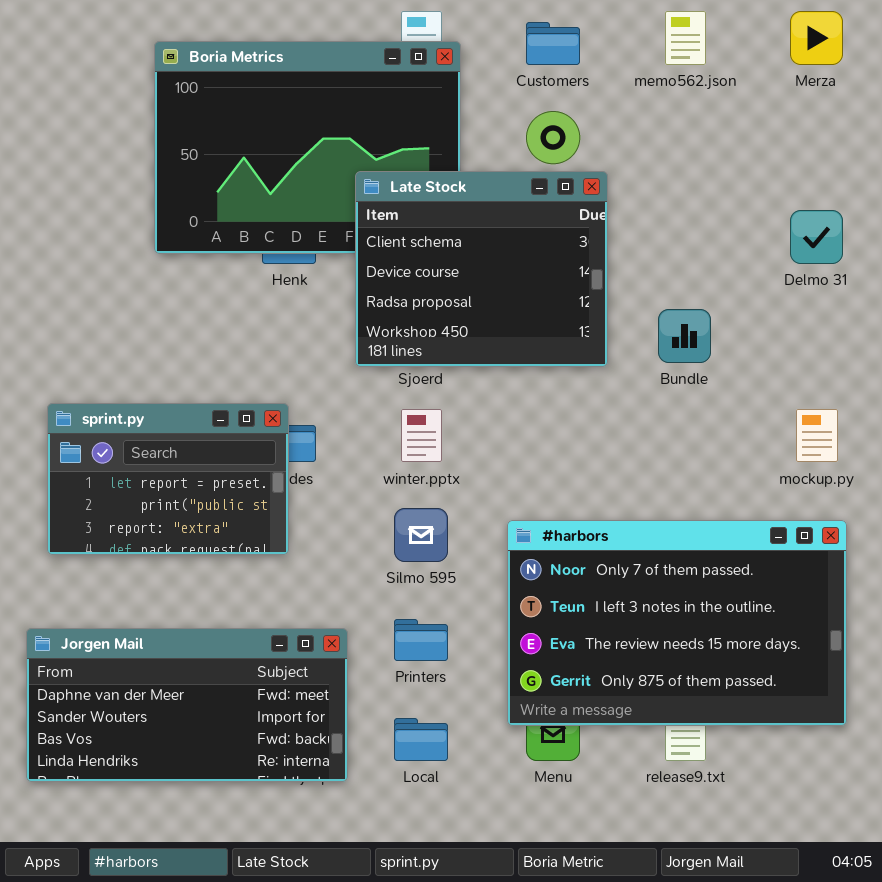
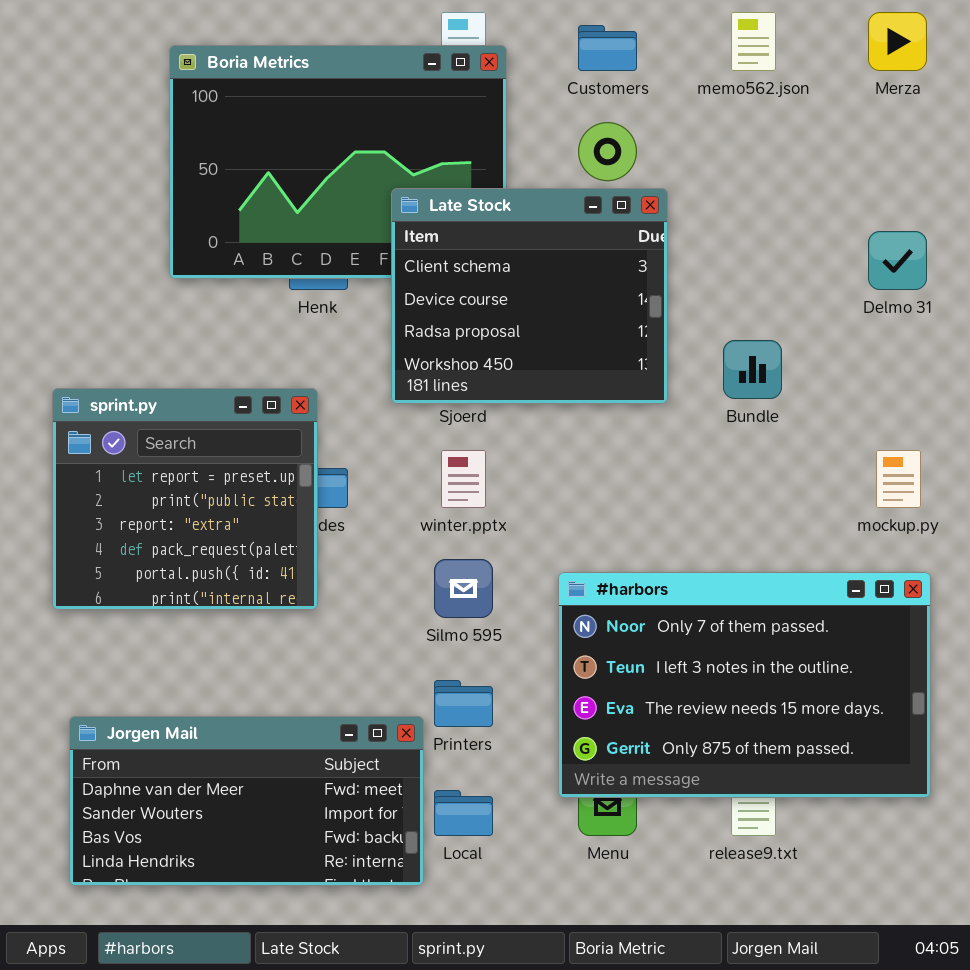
sprint.py: [47,403,289,555] -> [52,388,318,610], resized
Jorgen Mail: [26,628,348,782] -> [69,716,424,886], moved

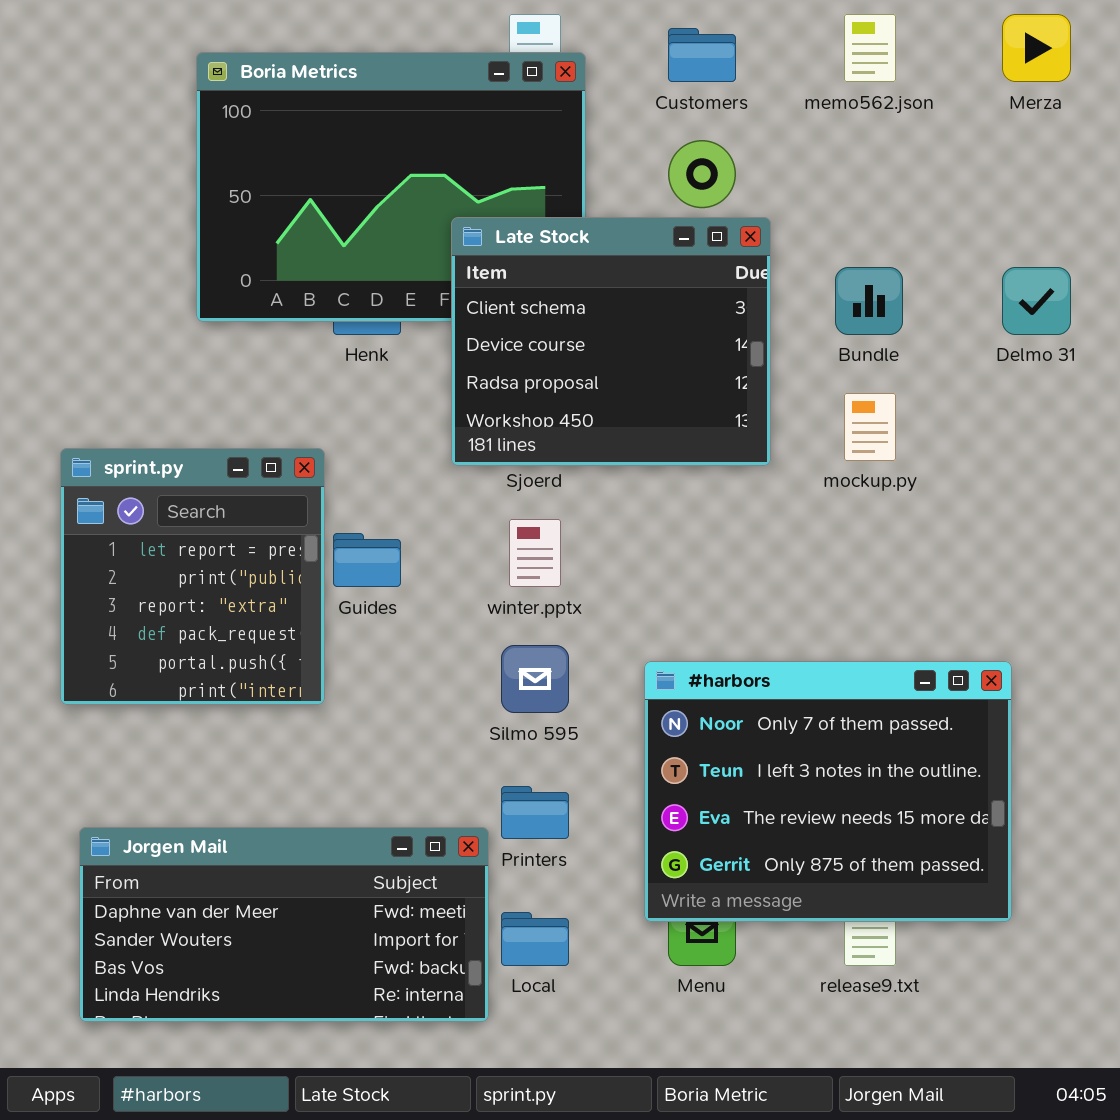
Bundle: [723,340,782,399] -> [835,267,903,335], moved
sprint.py: [52,388,318,610] -> [60,448,325,705], resized
mockup.py: [876,450,921,508] -> [844,393,896,461], moved
#harbors: [558,572,931,798] -> [644,661,1012,922], resized

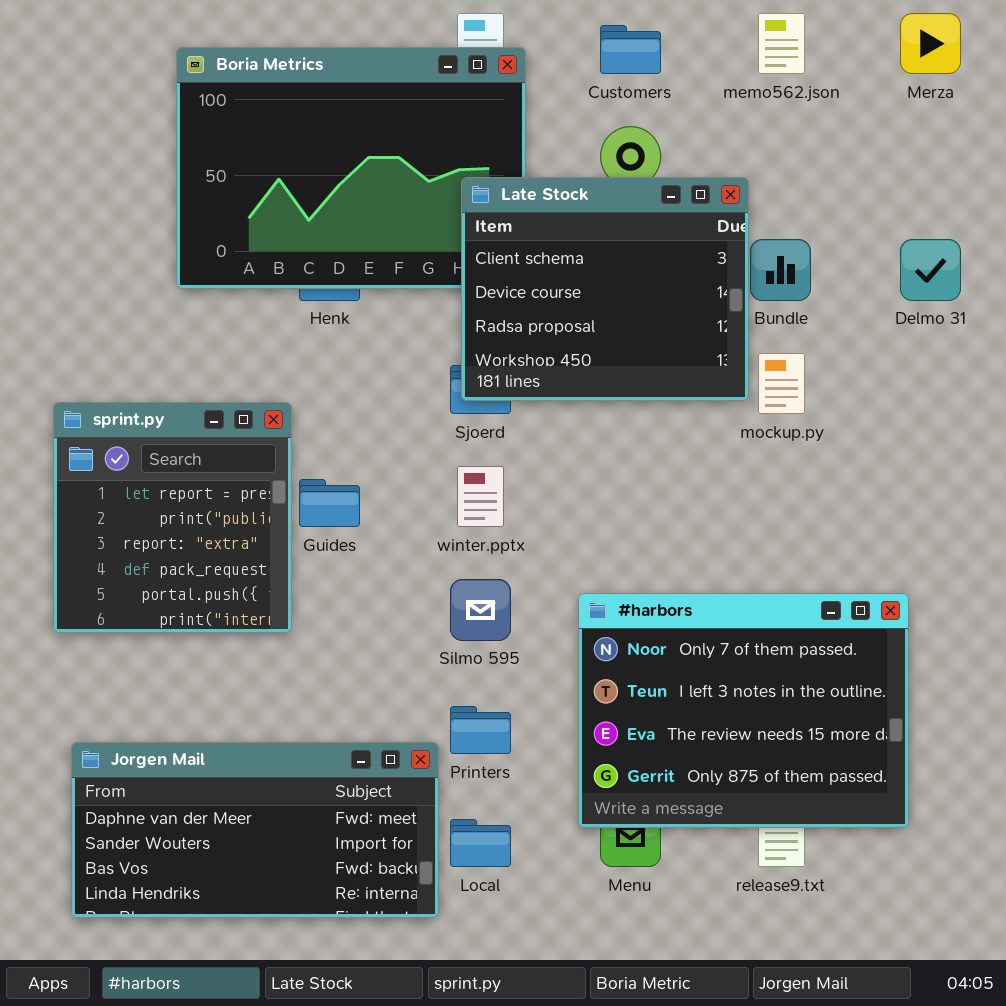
Late Stock: [451,217,771,466] -> [461,177,749,401], moved

